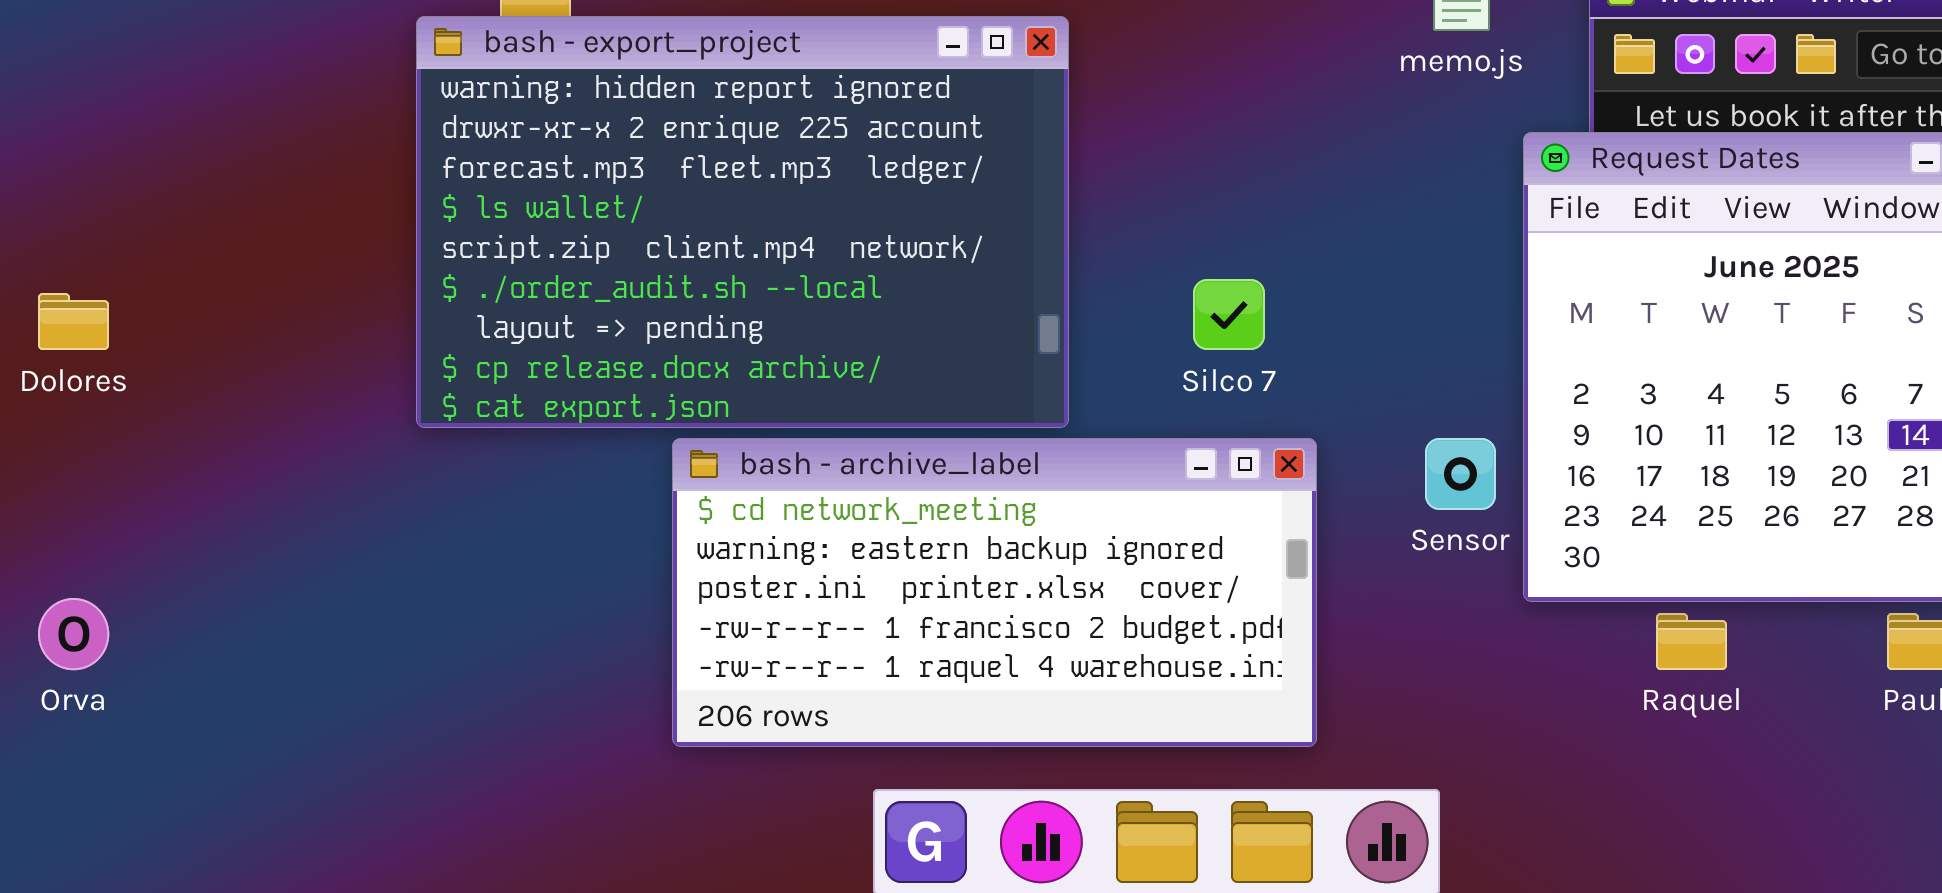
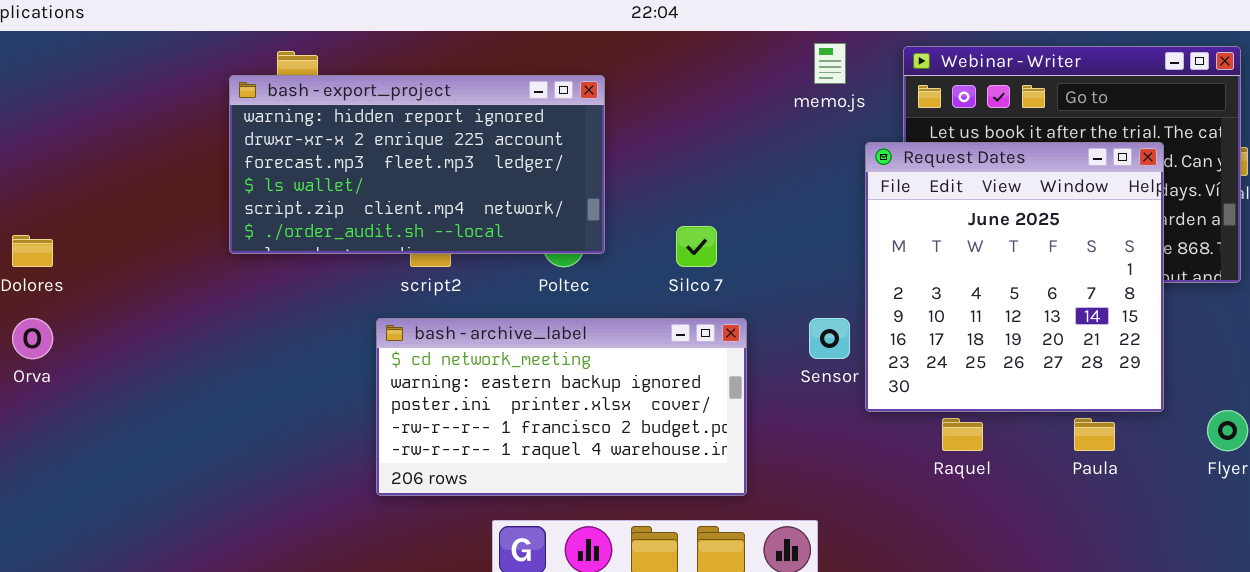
bash - export_project: [416,16,1069,428] -> [229,75,605,254], resized
Orva: [38,598,109,670] -> [12,318,53,359], moved

